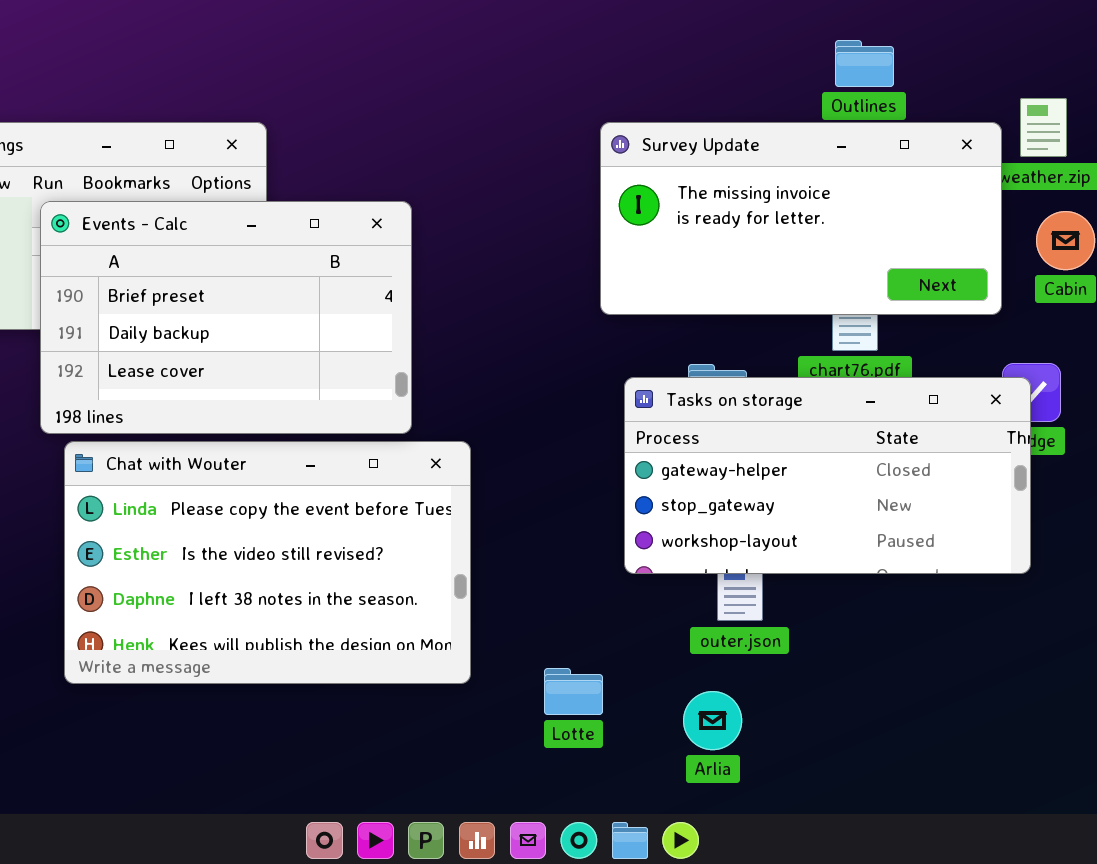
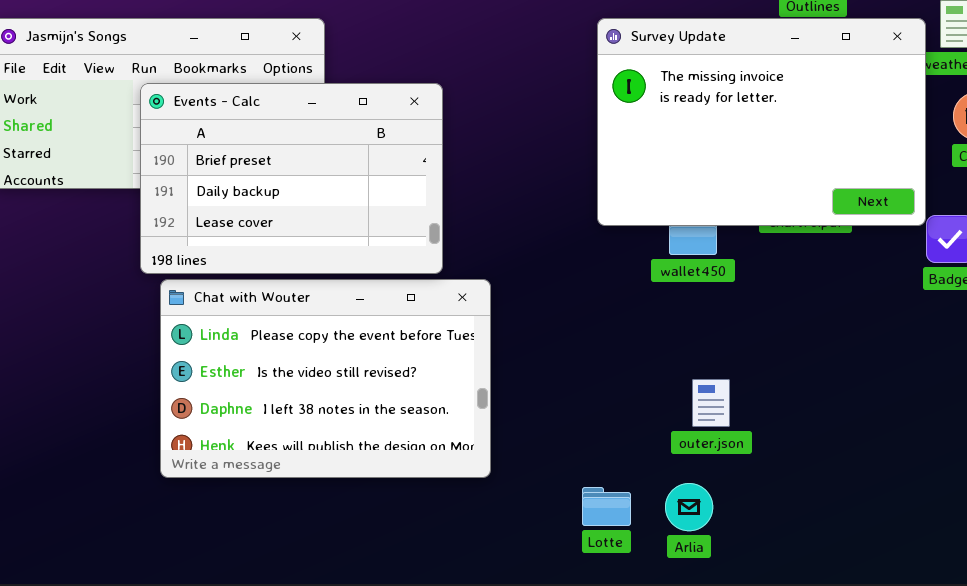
Survey Update: [600,122,1002,315] -> [597,18,926,226], resized
Tasks on storage: [624,377,1031,574] -> none, closed
Lotte: [544,668,603,715] -> [582,487,631,526], moved

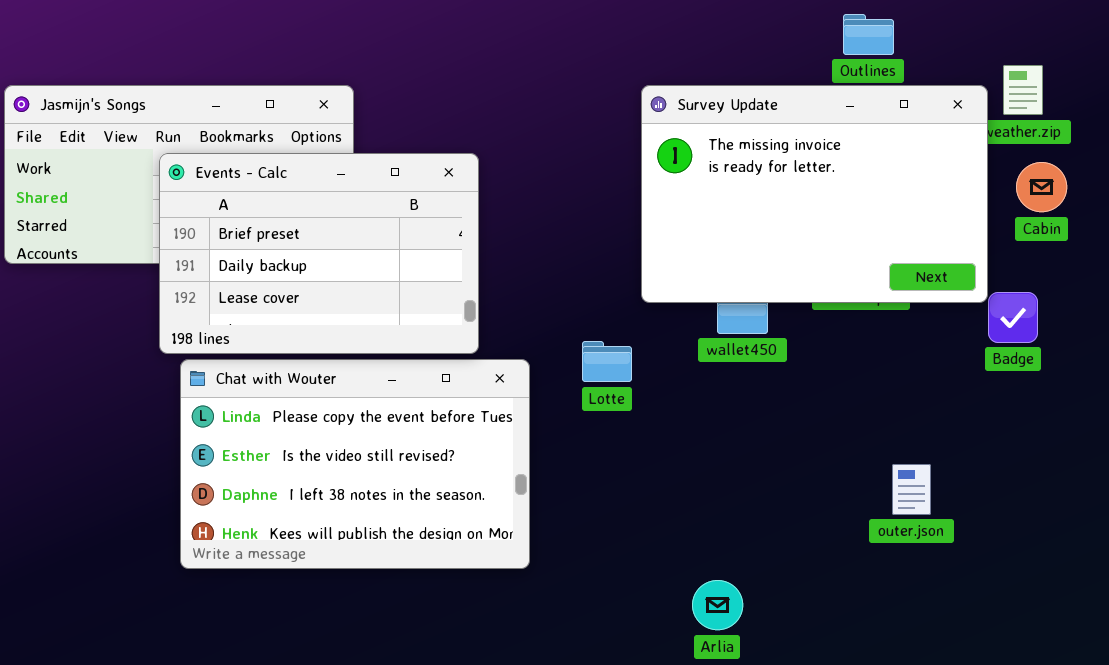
outer.json: [692,379,730,427] -> [892,464,931,515], moved
Arlia: [665,483,713,531] -> [692,580,743,630], moved
Lotte: [582,487,631,526] -> [582,341,632,382], moved

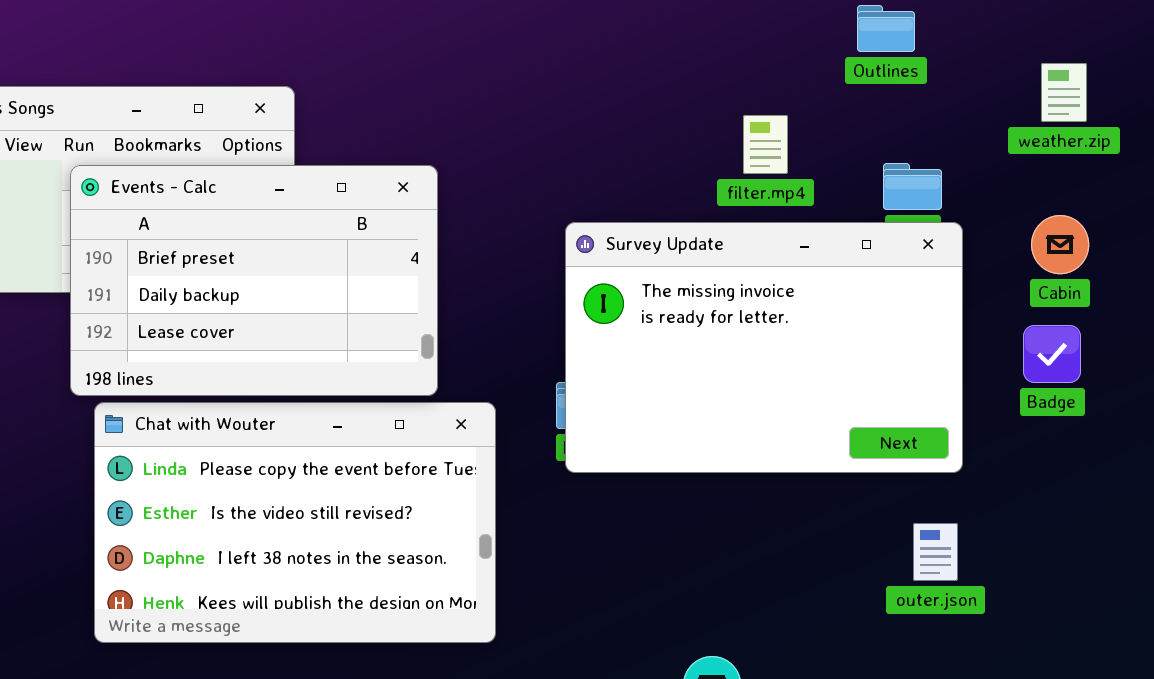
Survey Update: [641,85,988,303] -> [565,222,963,473], moved
Cabin: [1016,162,1067,212] -> [1031,215,1089,274], moved

